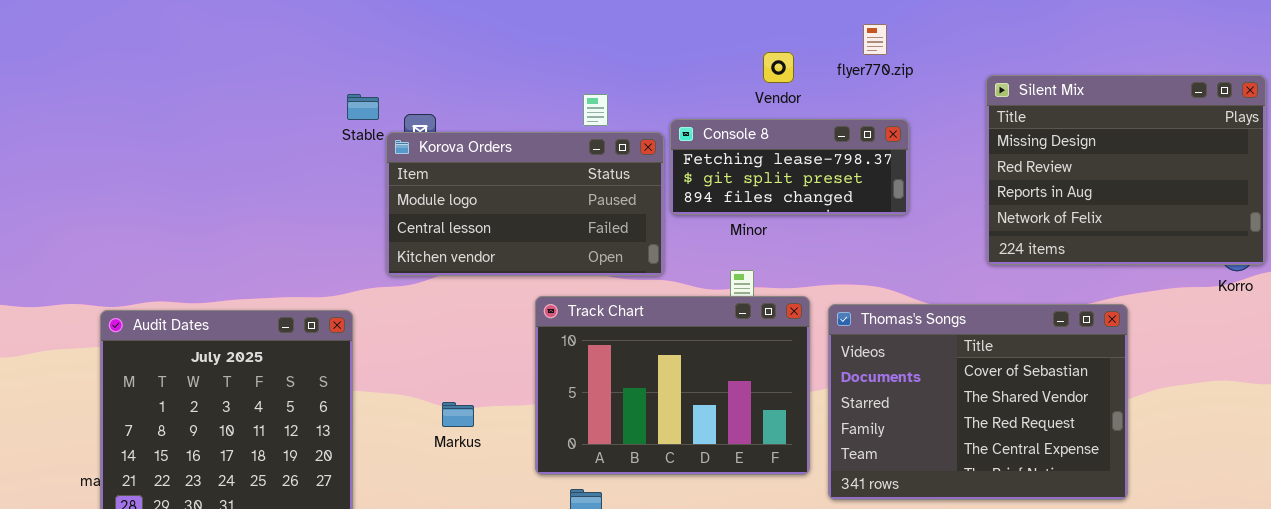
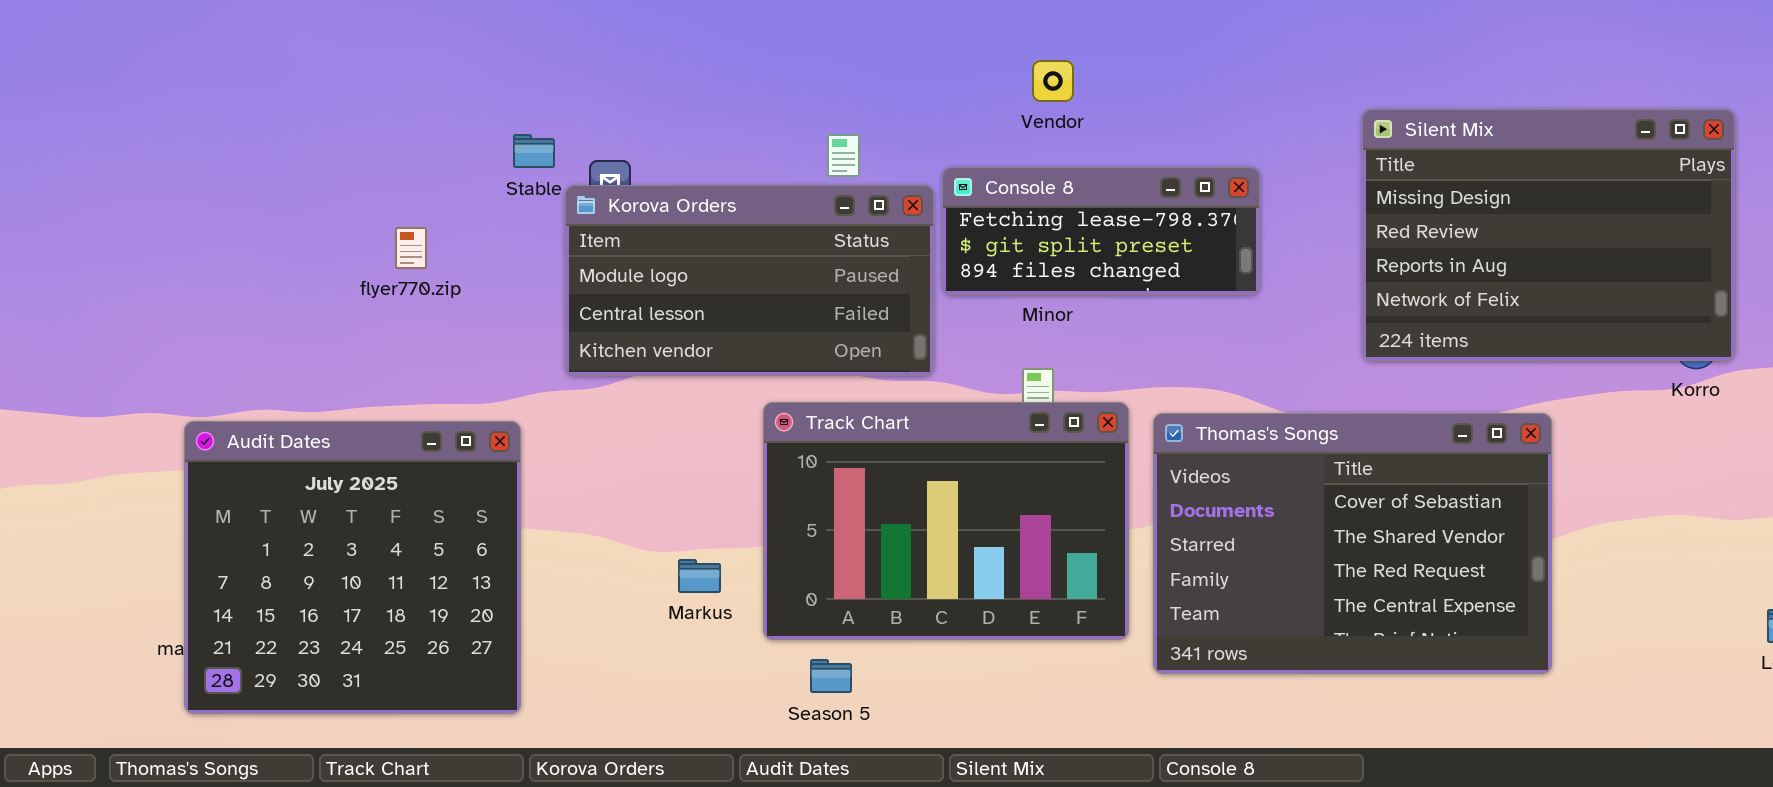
flyer770.zip: [863,24,887,55] -> [395,227,427,269], moved
Vendor: [763,52,794,83] -> [1032,60,1074,102], moved
Markus: [442,402,474,427] -> [678,559,721,593], moved

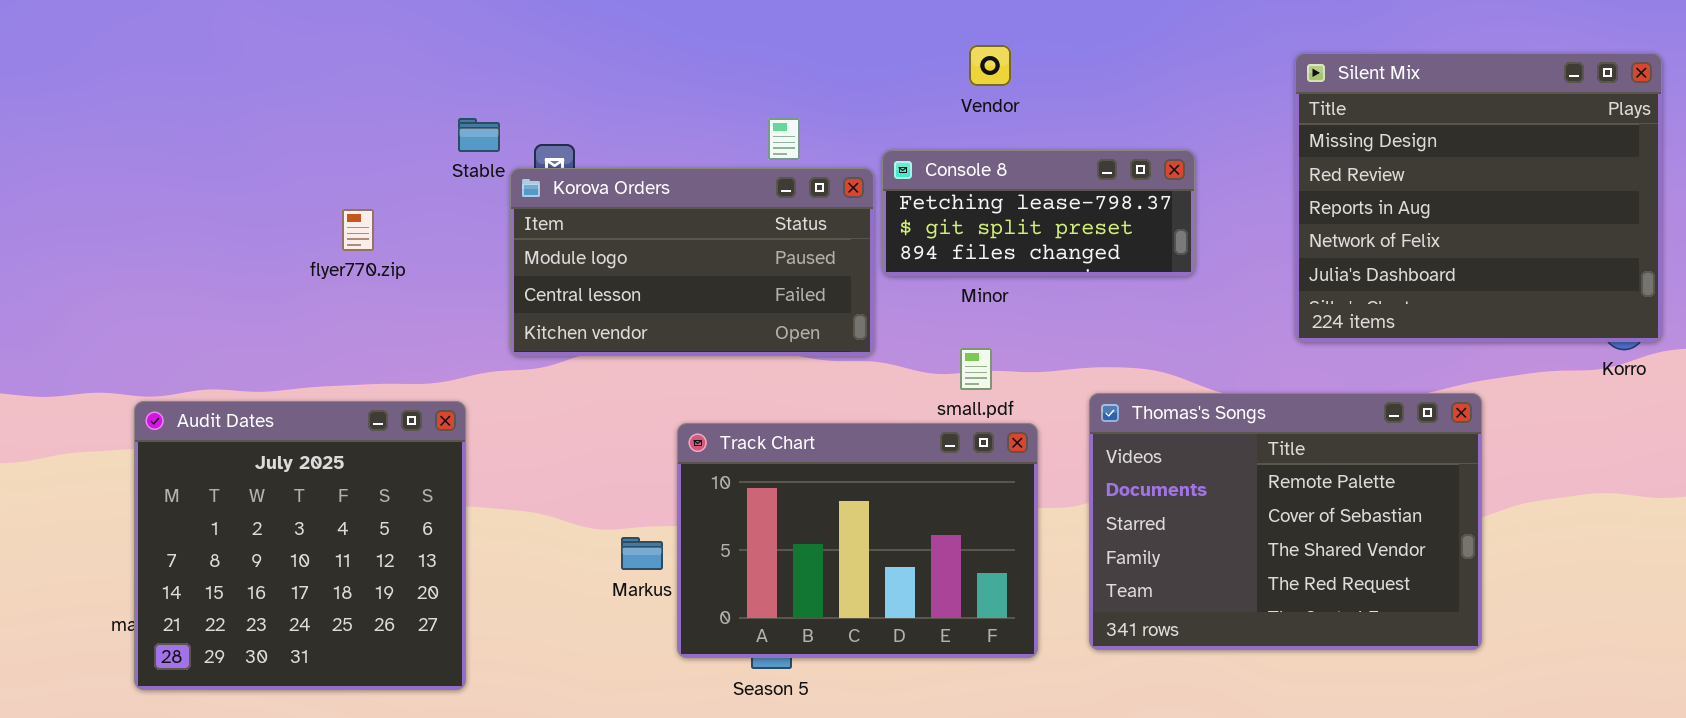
Silent Mix: [1362,109,1735,361] -> [1295,53,1662,342], resized
Track Chart: [763,402,1129,640] -> [677,423,1038,658], moved
Thomas's Songs: [1153,413,1552,674] -> [1089,393,1482,650], scrolled up 1 row

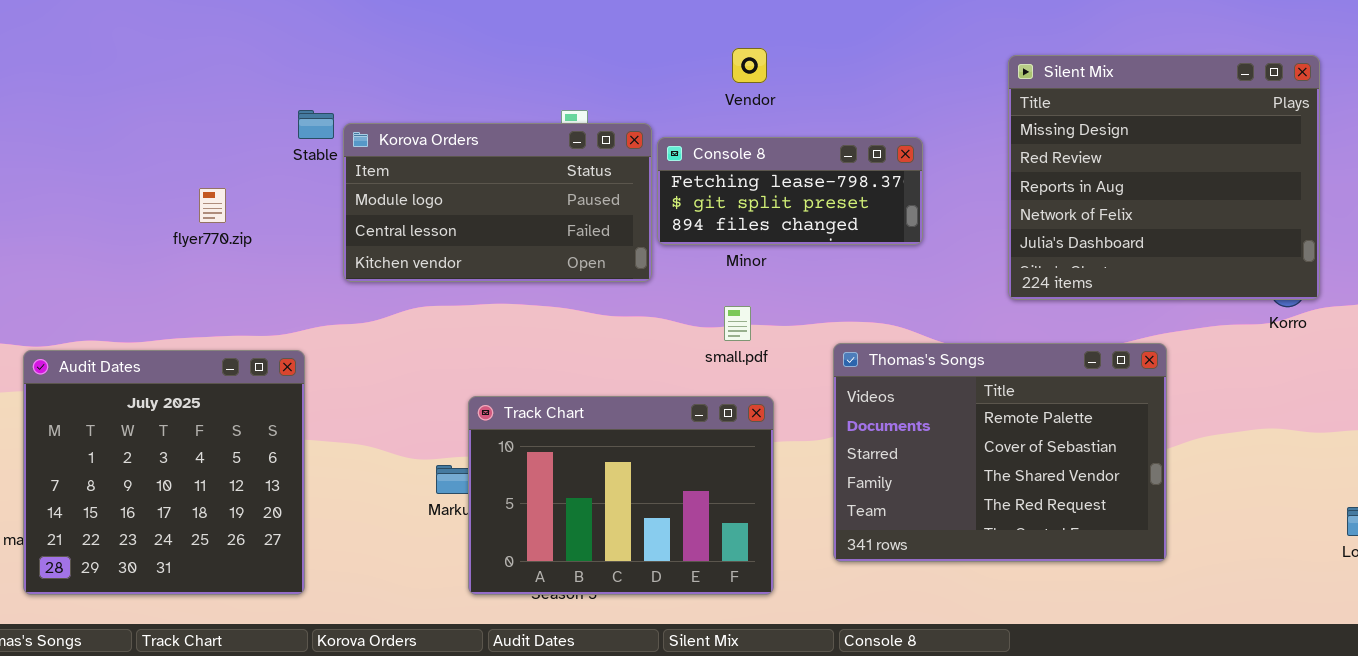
Korova Orders: [510,168,874,356] -> [343,123,652,282], moved
Track Chart: [677,423,1038,658] -> [468,396,774,595], moved

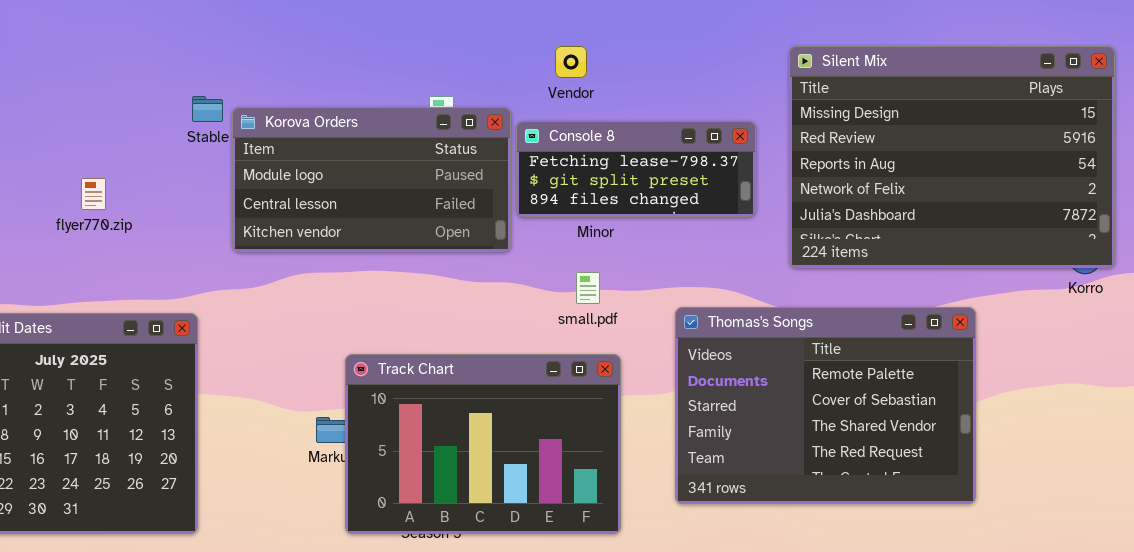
Vendor: [732,48,767,83] -> [555,46,587,78], moved
Silent Mix: [1008,55,1320,300] -> [789,46,1115,268], resized
flyer770.zip: [199,188,226,223] -> [81,178,106,210], moved

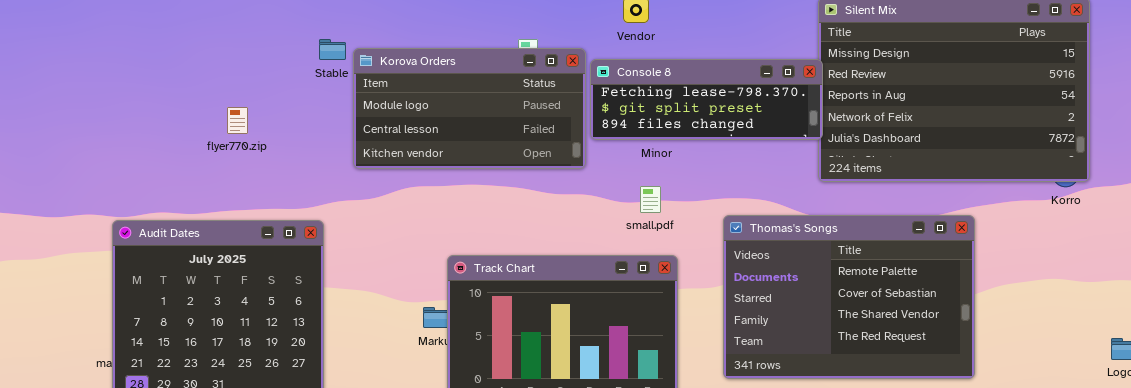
Console 8: [516,121,756,217] -> [590,59,823,140], resized

